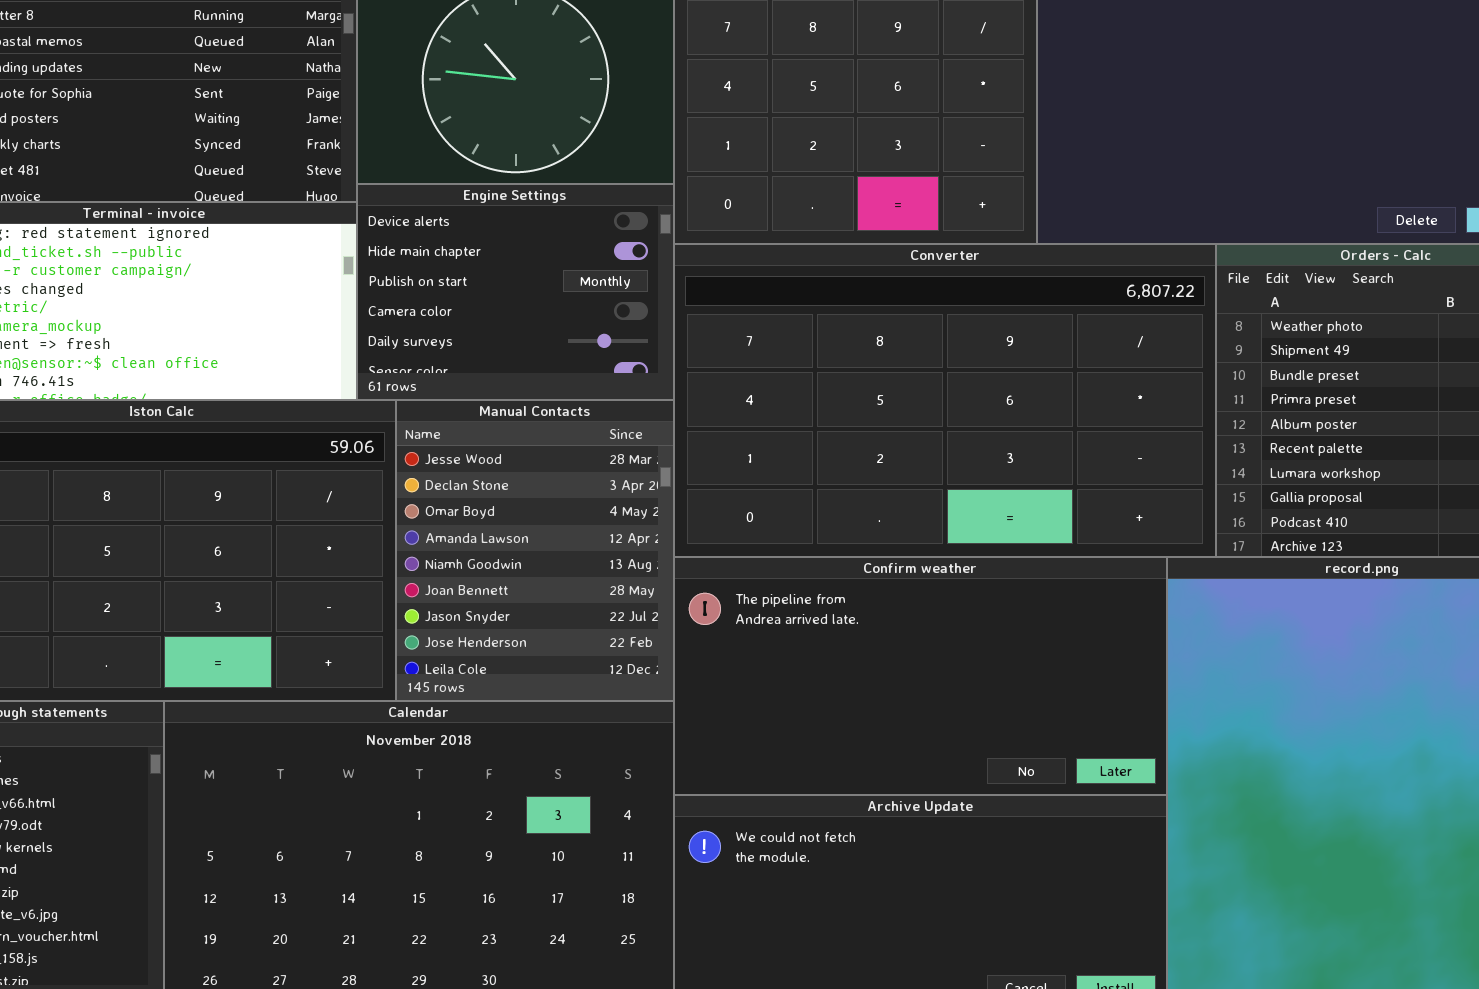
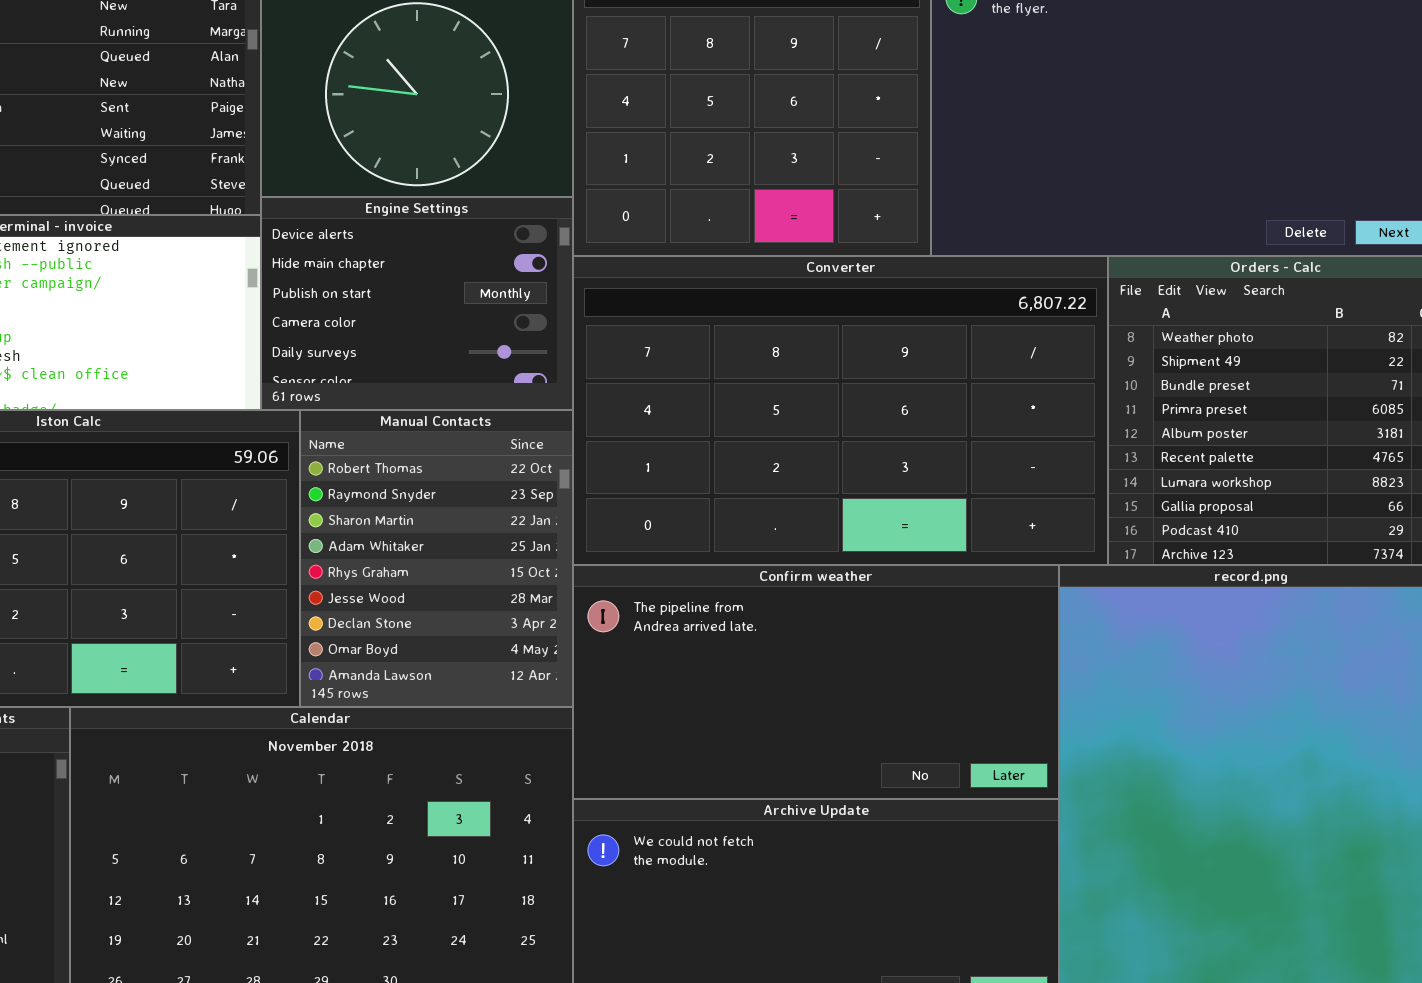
Manual Contacts: [396,400,674,701] -> [300,410,573,707], scrolled up 5 rows

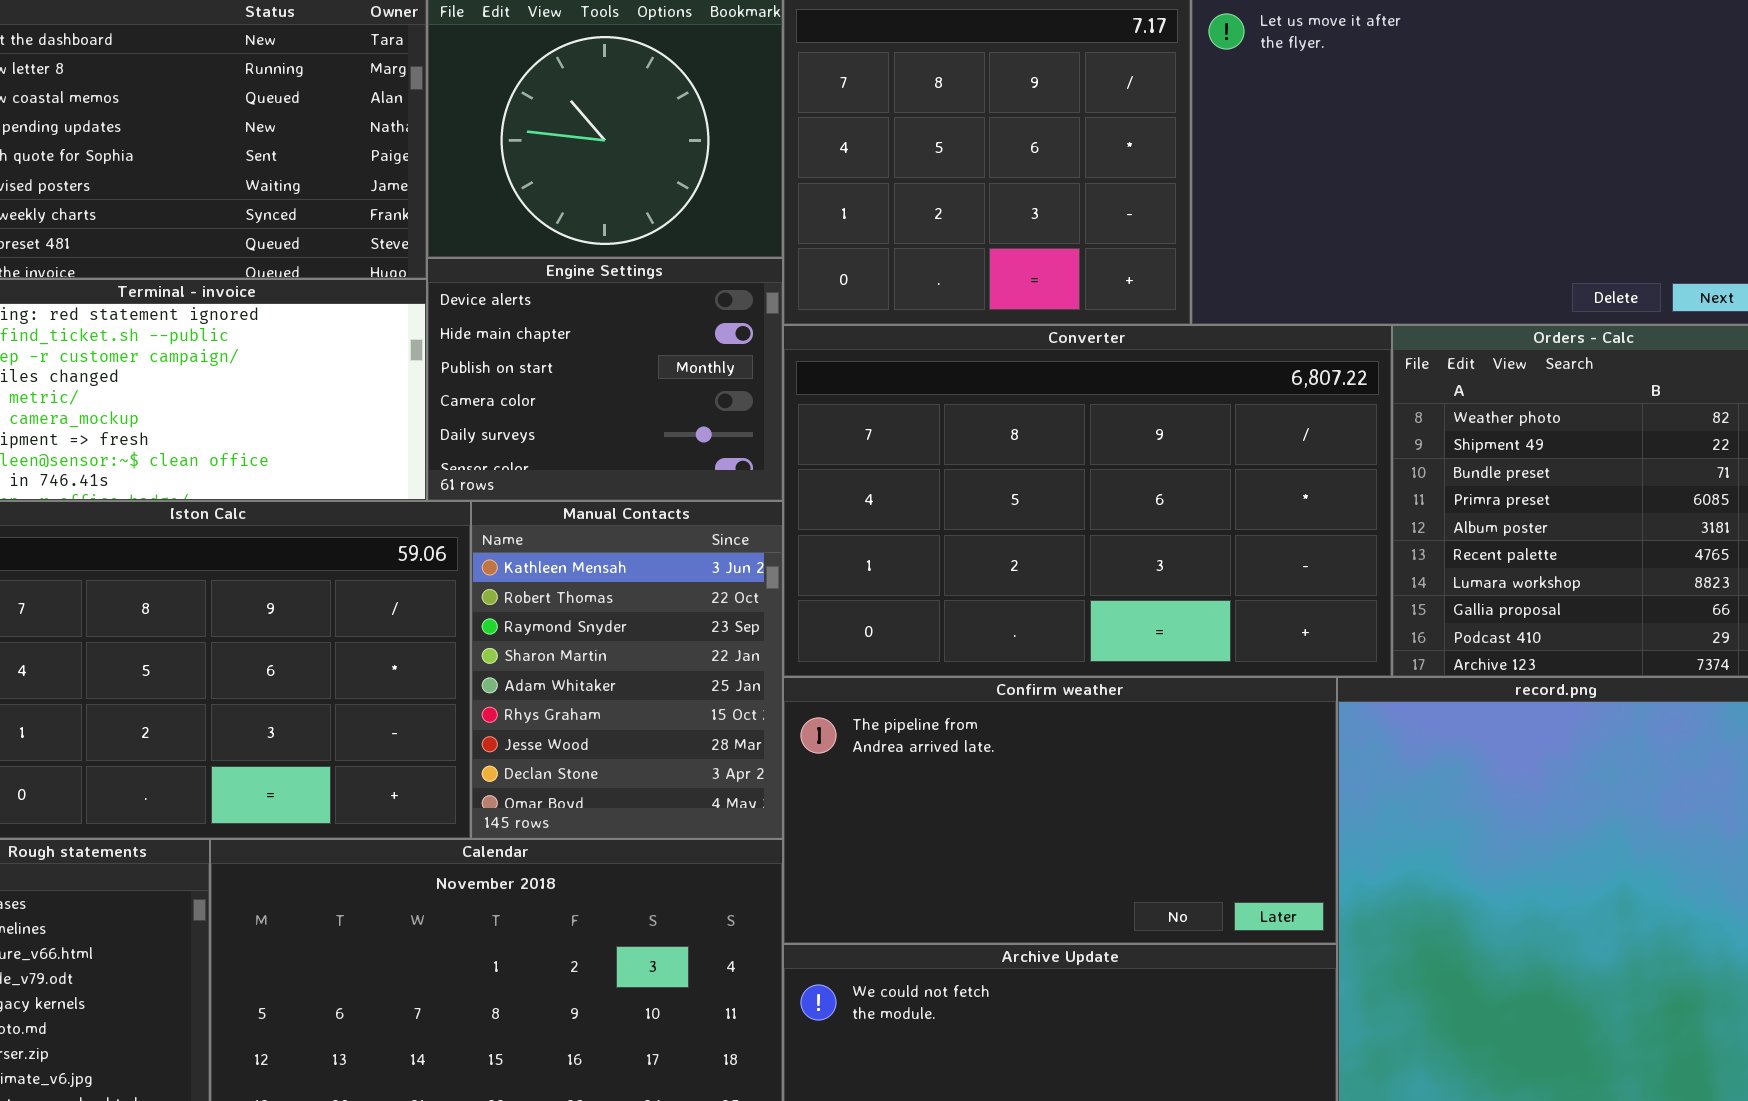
Manual Contacts: [300,410,573,707] -> [471,501,783,839], scrolled up 1 row

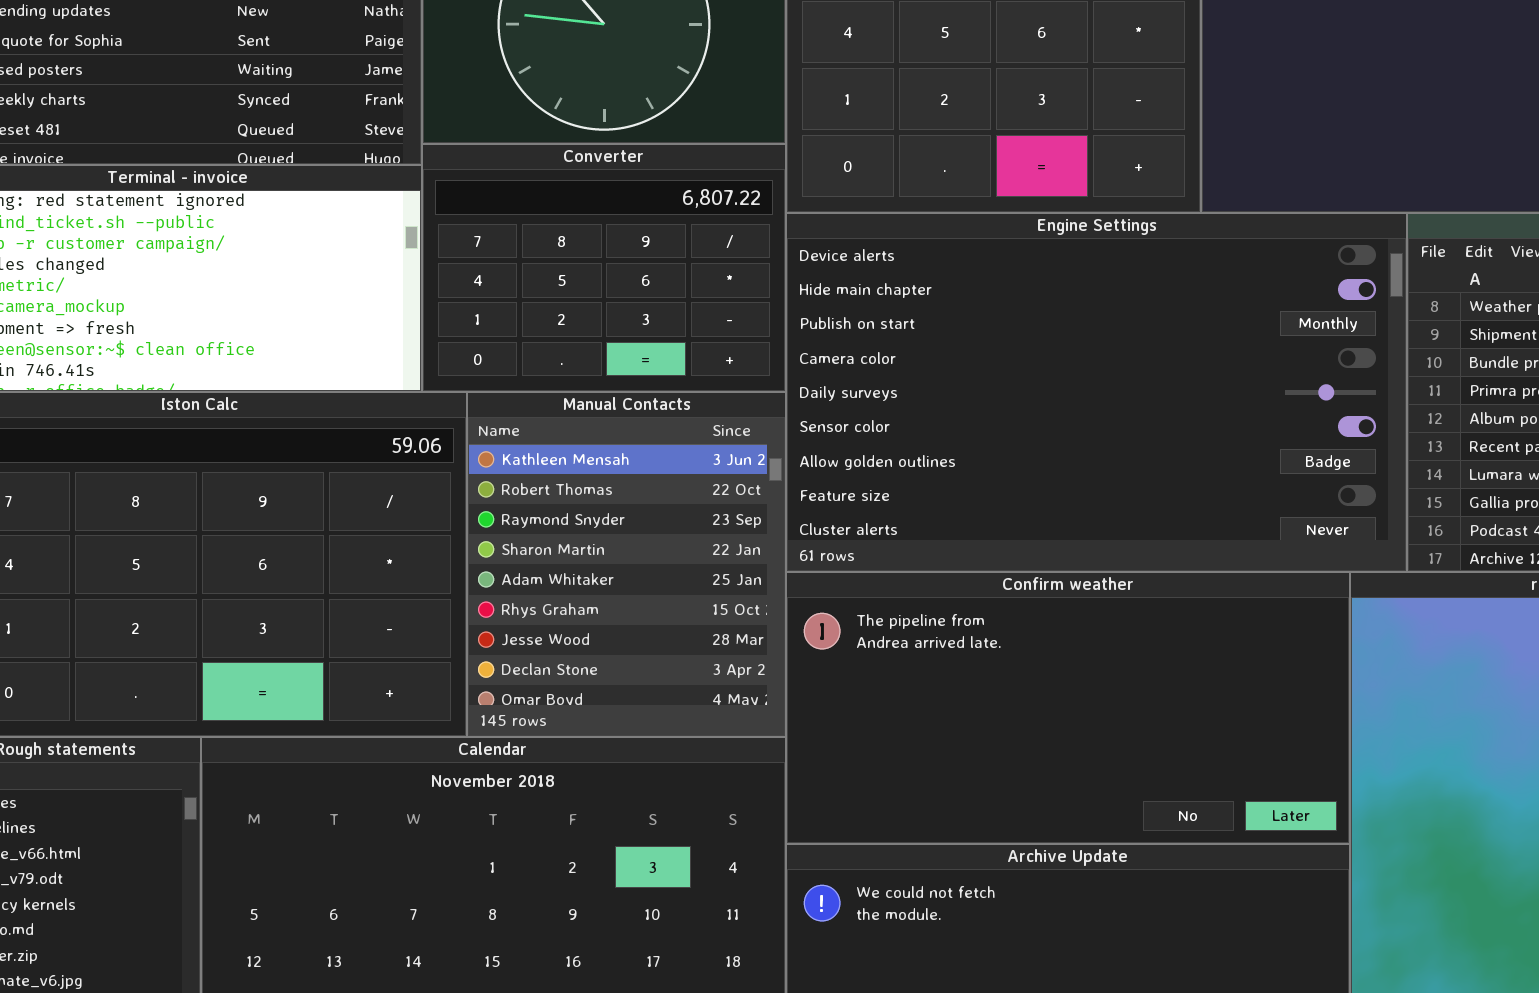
Engine Settings: [427,258,783,501] -> [786,213,1407,572], moved, resized
Converter: [783,325,1392,677] -> [422,144,786,392], moved, resized

